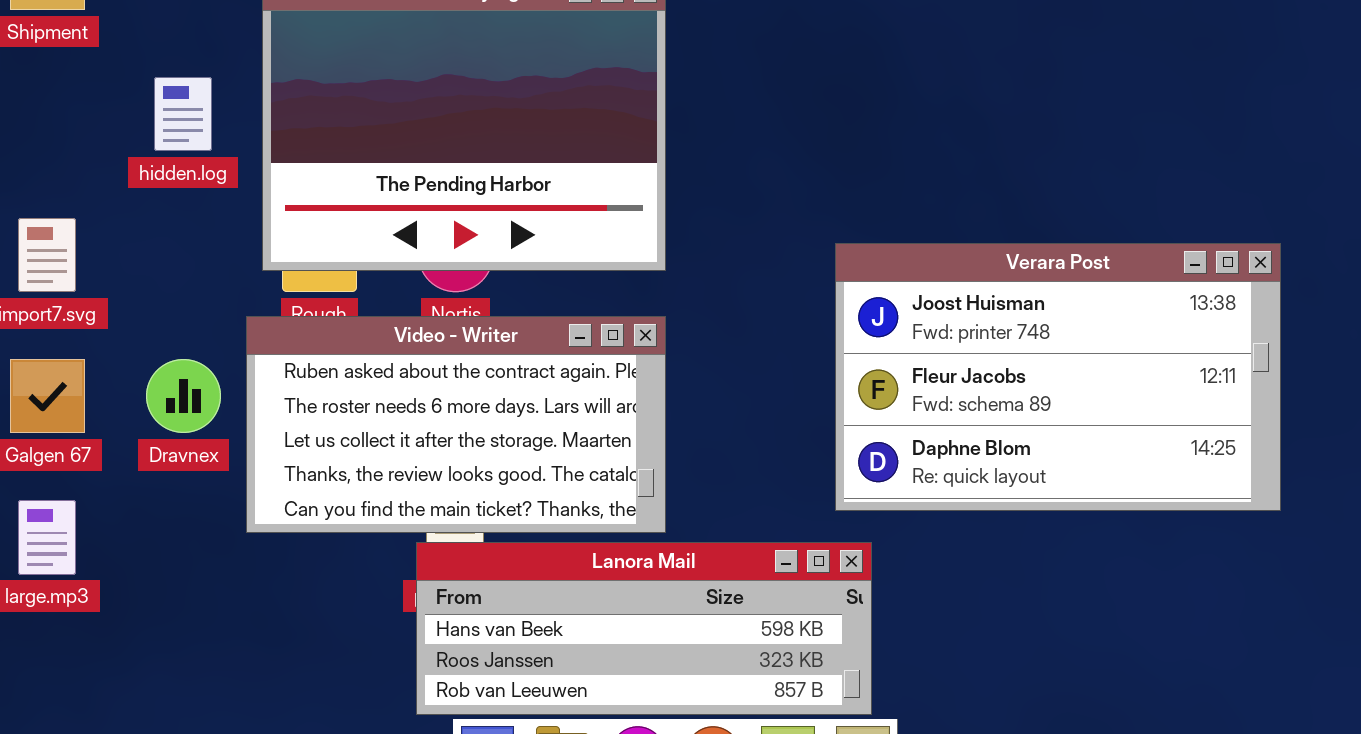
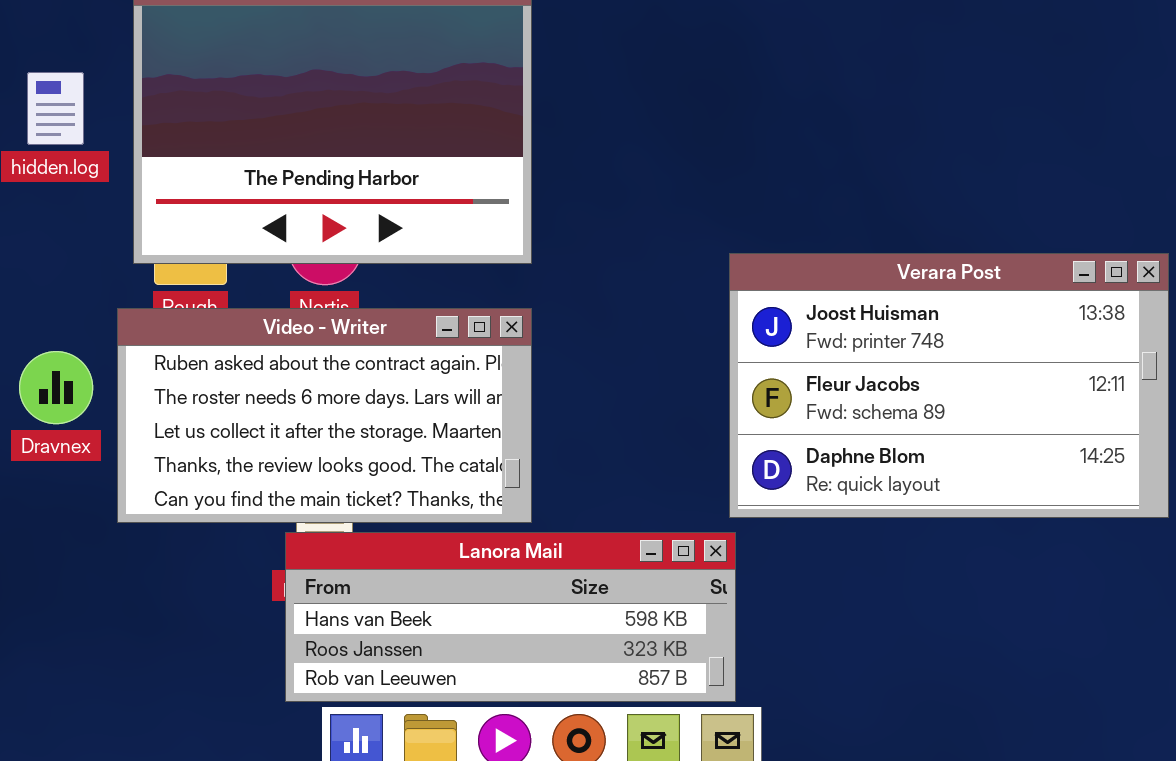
Verara Post: [835,243,1281,511] -> [729,253,1169,518], moved

